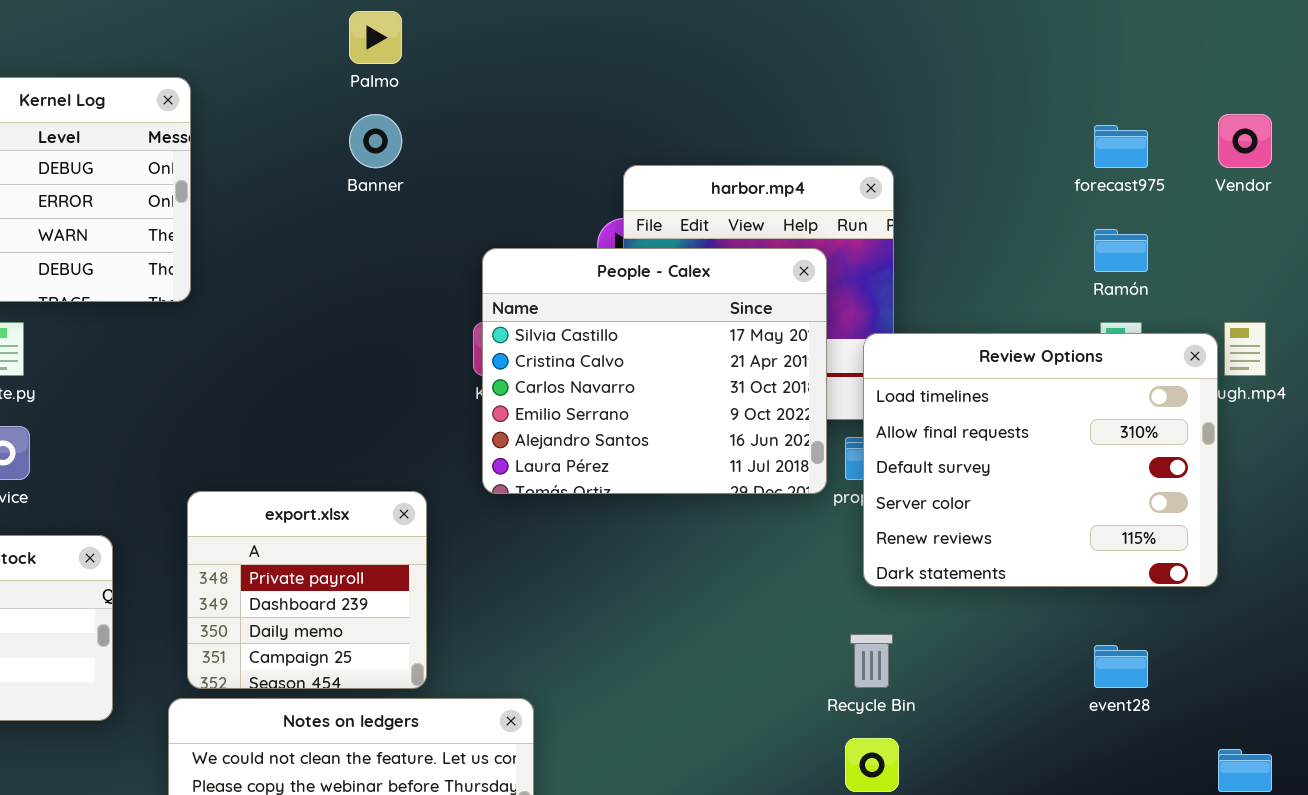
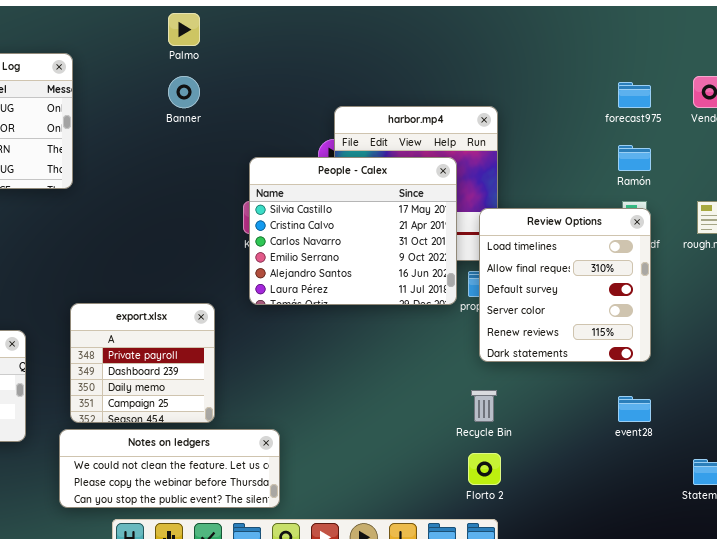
Review Options: [863,333,1218,587] -> [479,208,651,362], resized

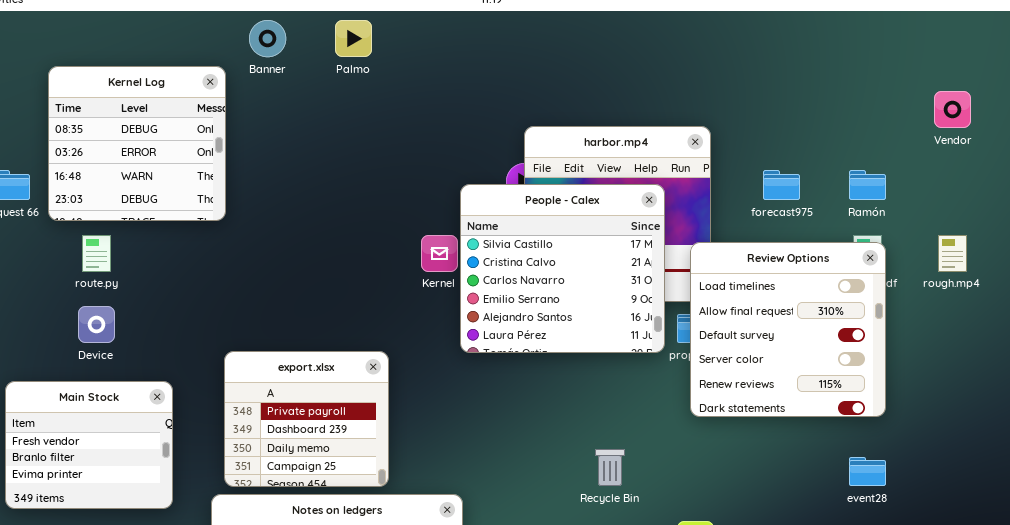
Banner: [168,76,200,108] -> [249,20,286,57], moved
forecast975: [618,82,651,108] -> [763,170,800,200], moved
People - Calex: [249,157,457,305] -> [460,184,665,353], resized
Recycle Bin: [471,390,497,422] -> [595,449,625,486], moved

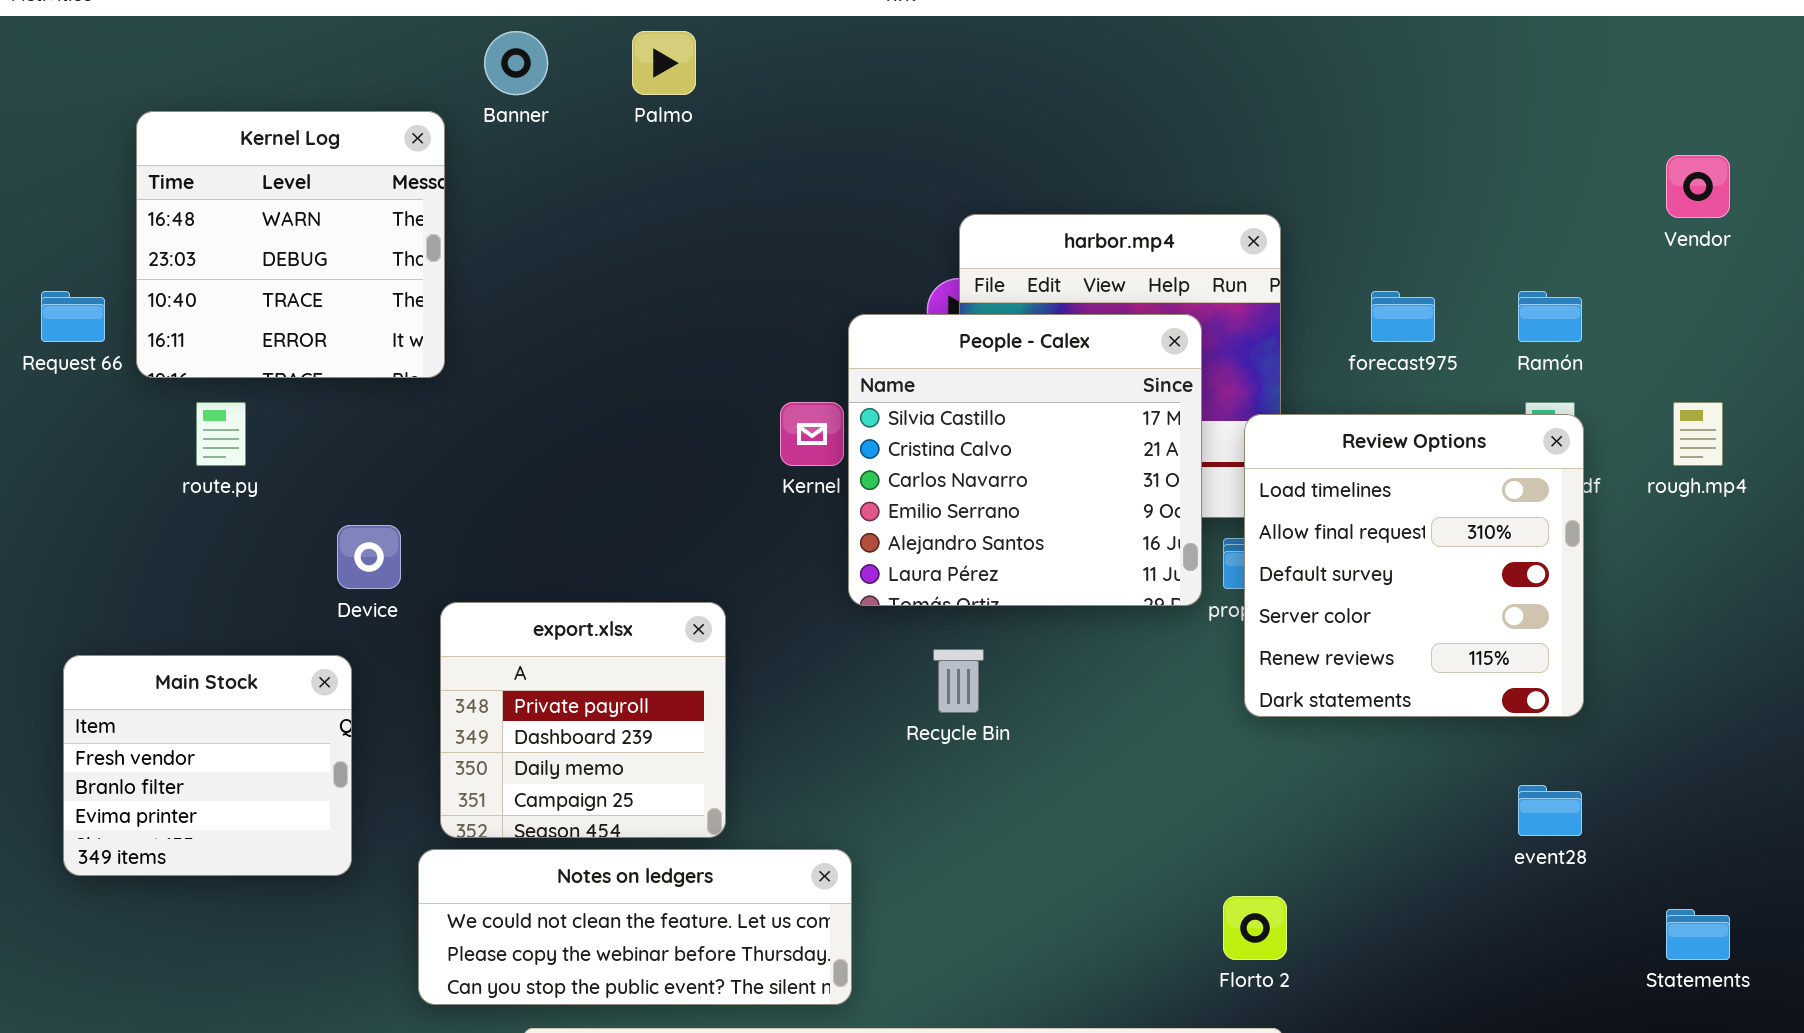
Kernel Log: [48,66,226,221] -> [136,111,445,378], scrolled down 2 rows
Device: [78,306,115,343] -> [337,525,401,589], moved
Recycle Bin: [595,449,625,486] -> [933,649,984,713], moved

